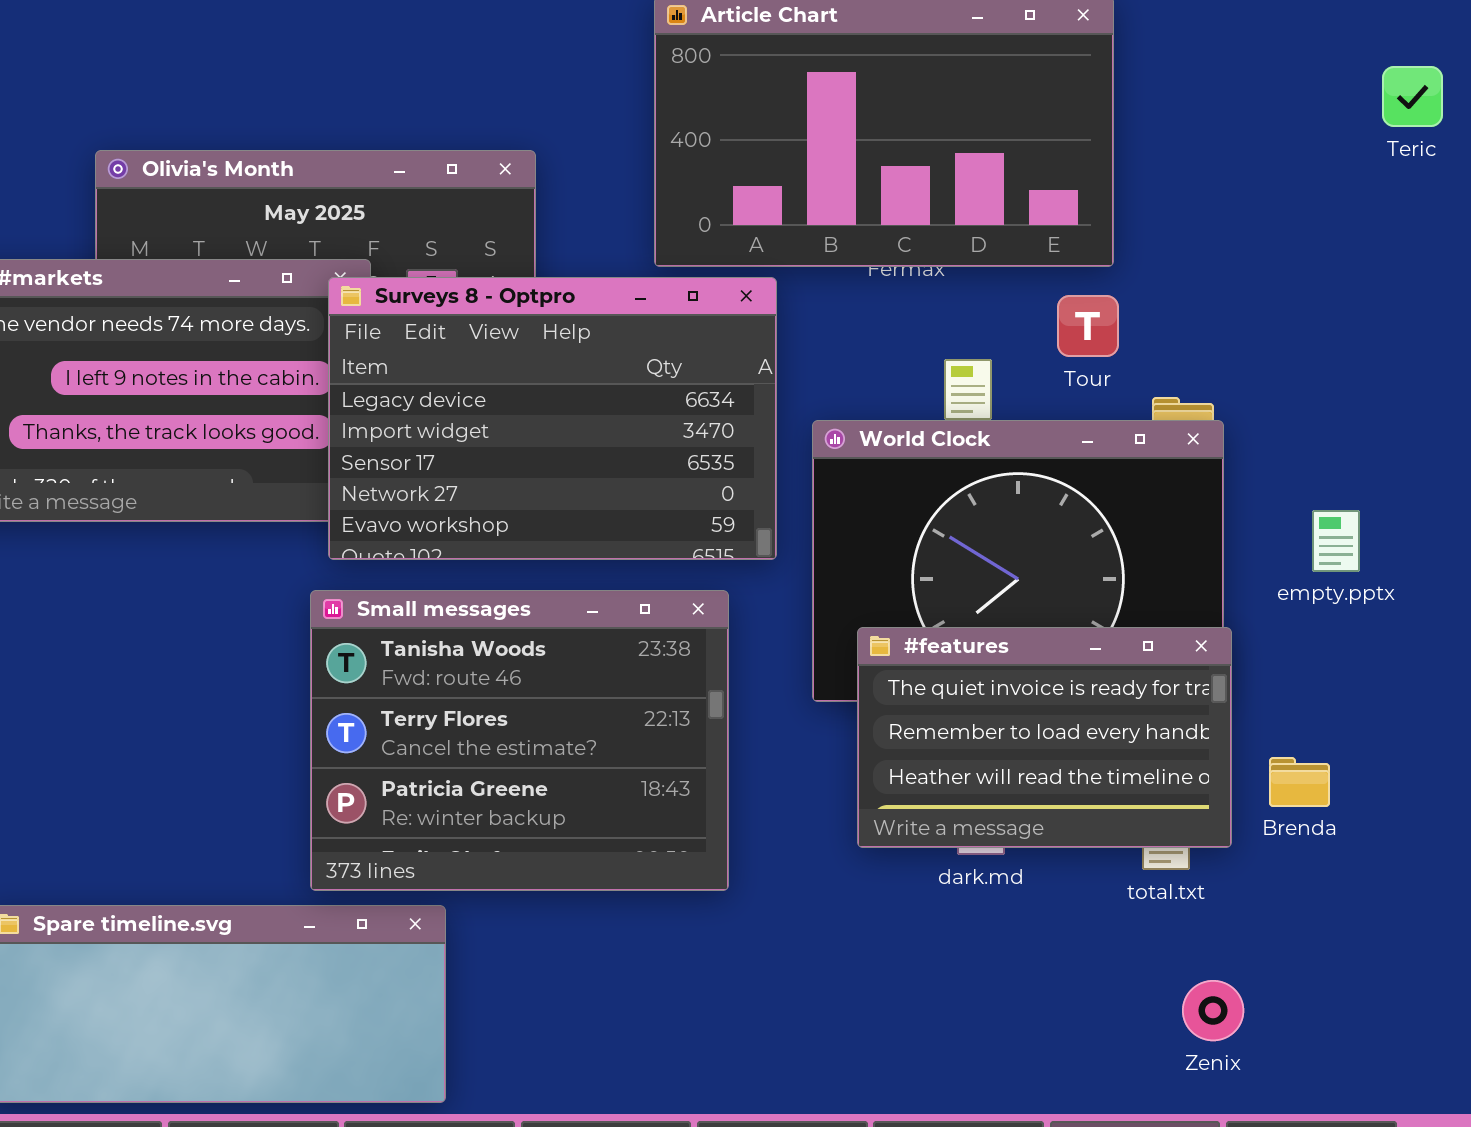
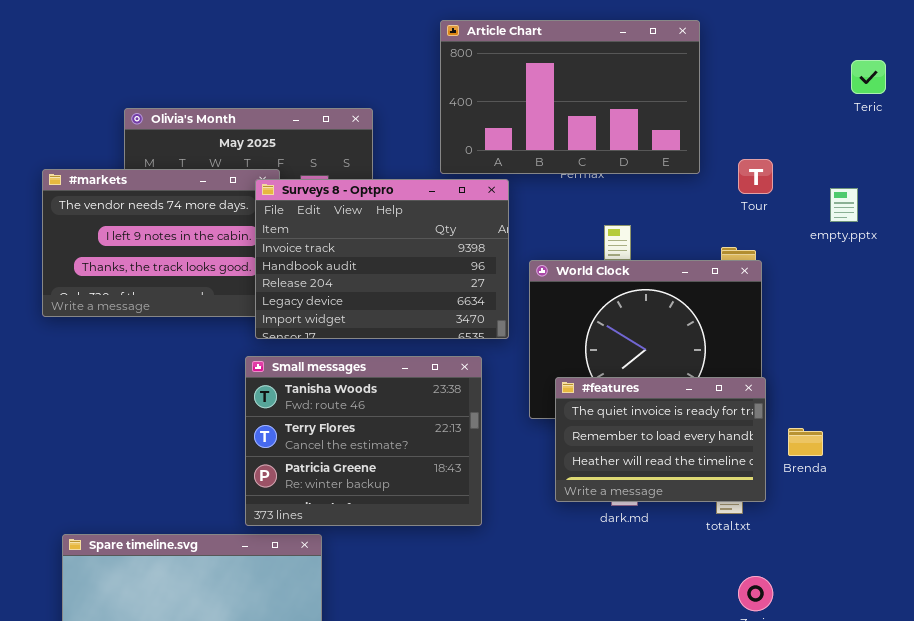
Surveys 8 - Optpro: [328,277,777,560] -> [255,179,509,339], scrolled up 3 rows
Tour: [1057,295,1119,357] -> [738,159,773,194], moved
empty.pptx: [1312,510,1360,572] -> [830,188,858,222], moved
Brenda: [1269,757,1330,807] -> [788,428,823,456], moved

